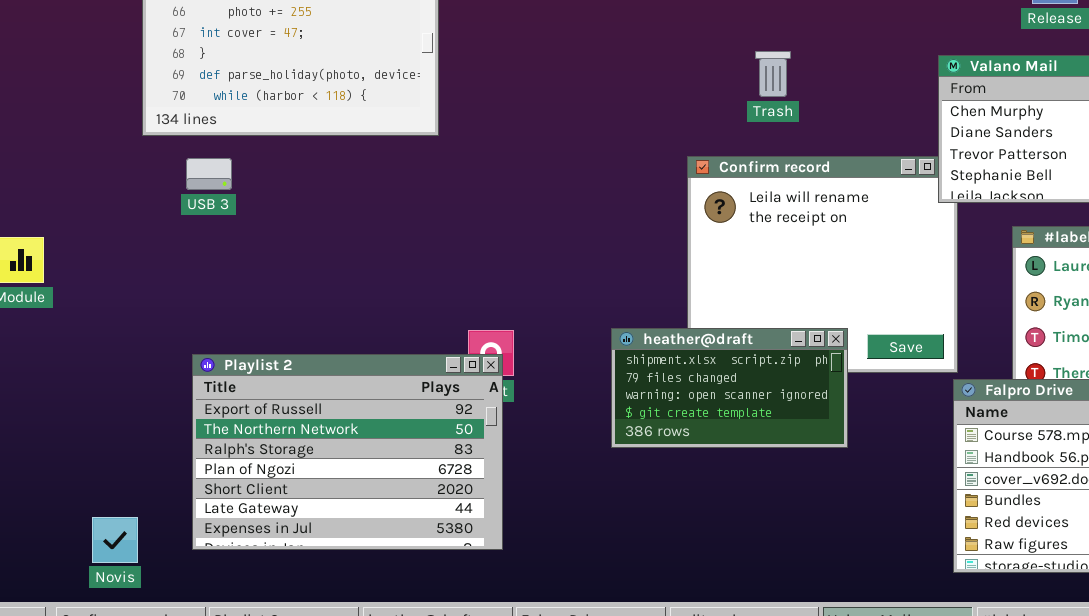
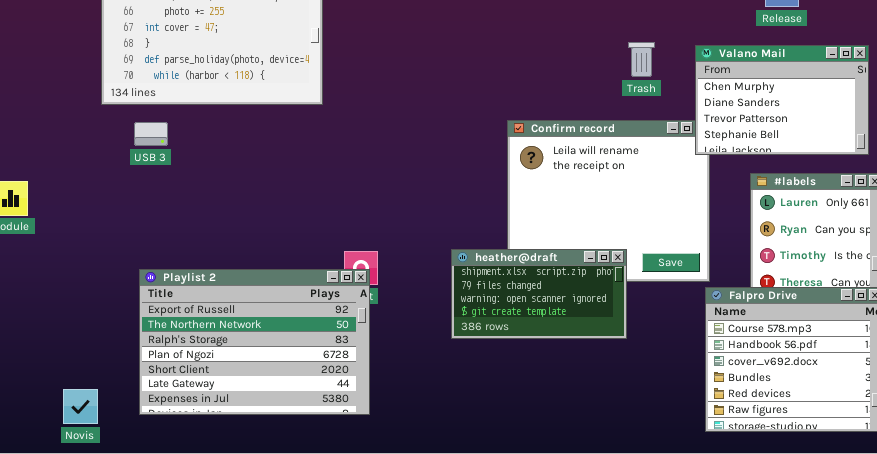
Trash: [755,51,791,97] -> [628,42,655,77], moved

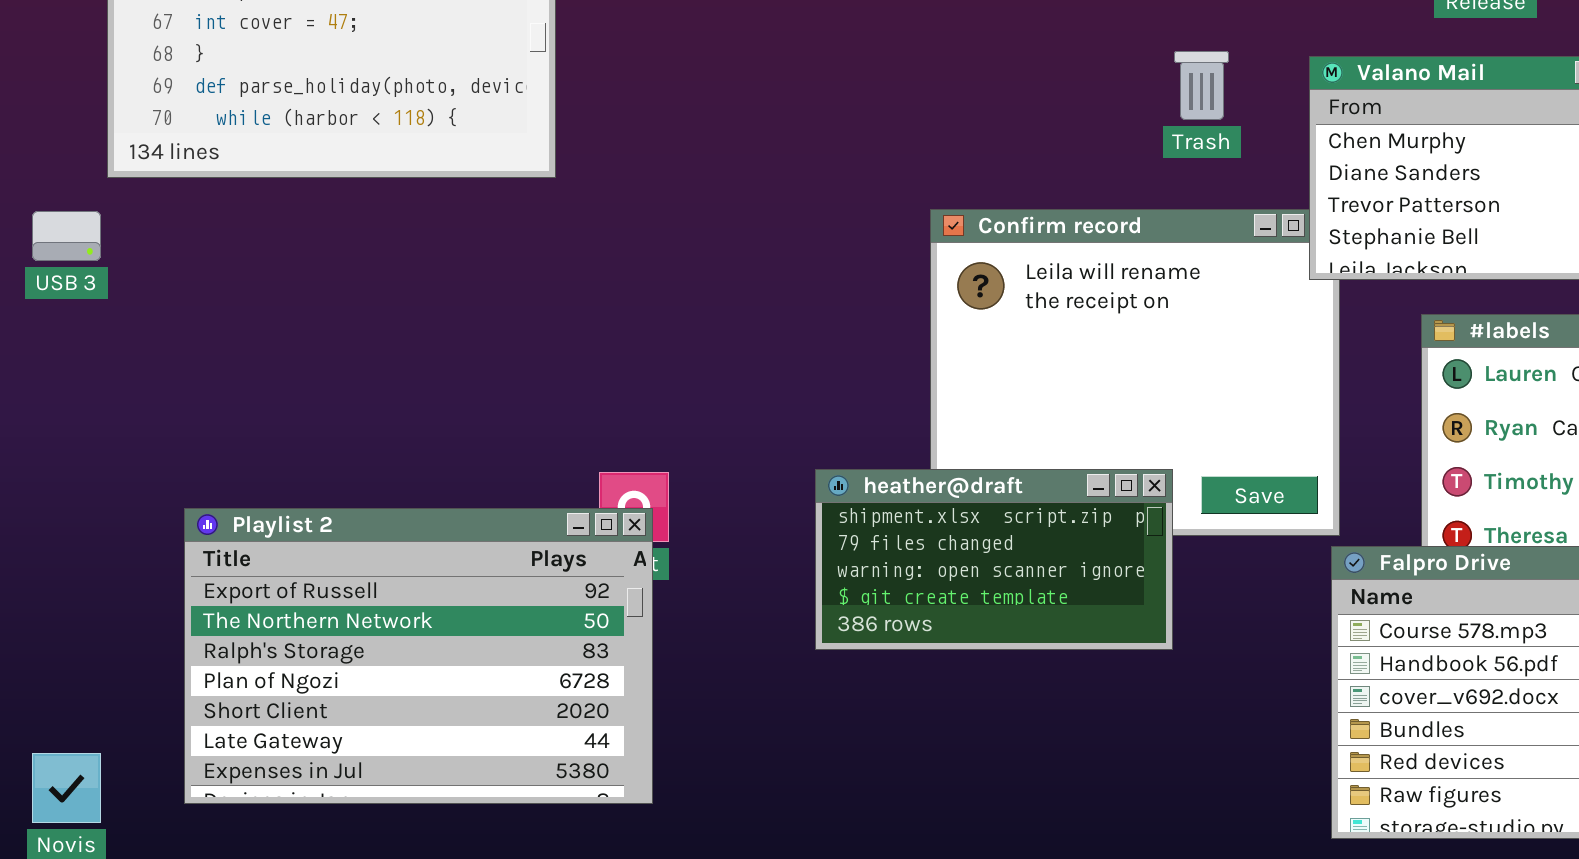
USB 3: [134,122,168,146] -> [32,211,101,261], moved

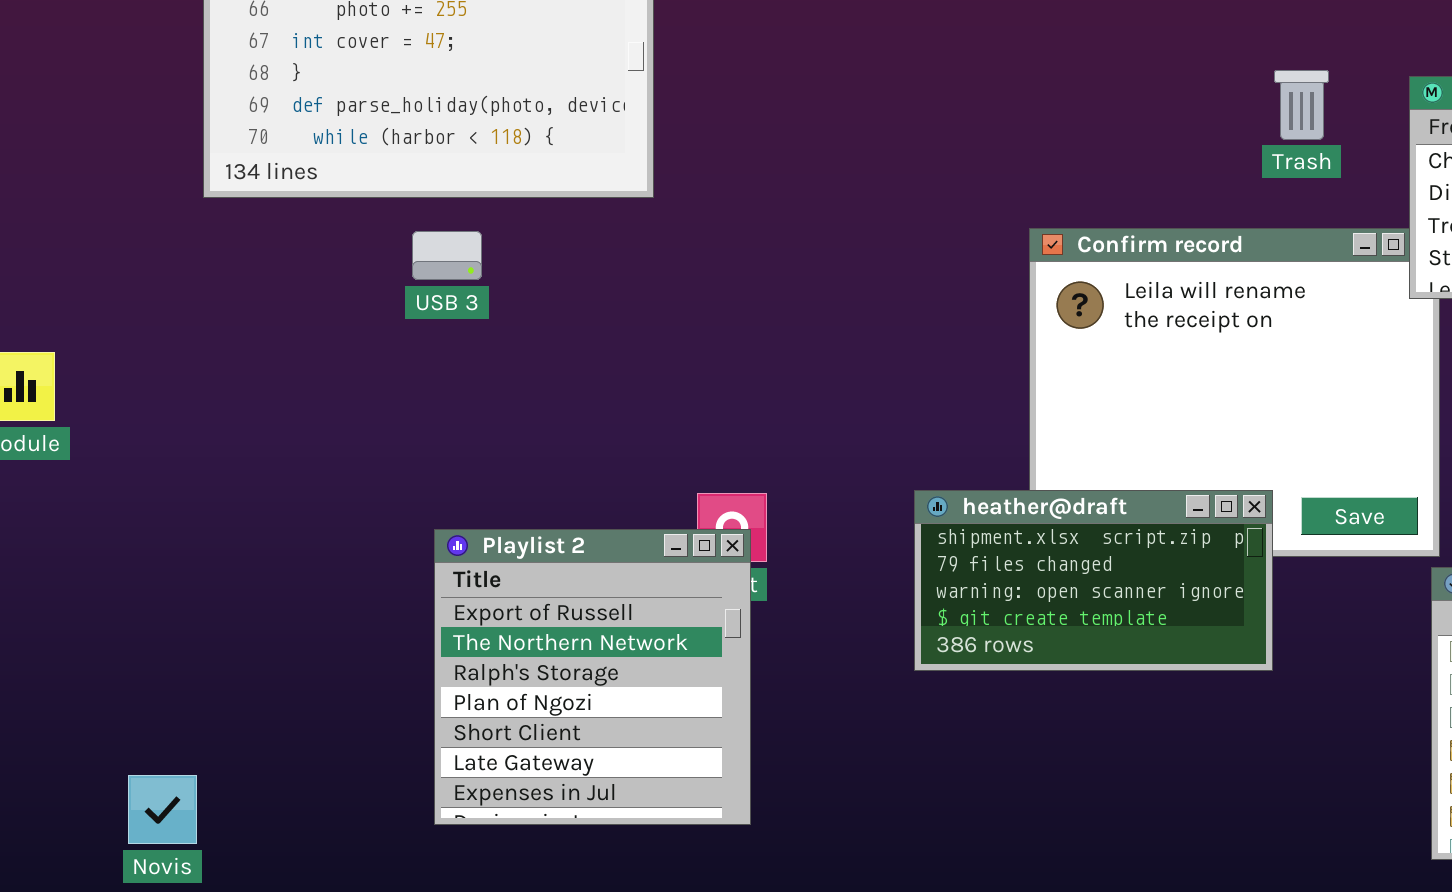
USB 3: [32,211,101,261] -> [412,231,482,280], moved
Playlist 2: [184,508,653,804] -> [434,529,751,825], resized

